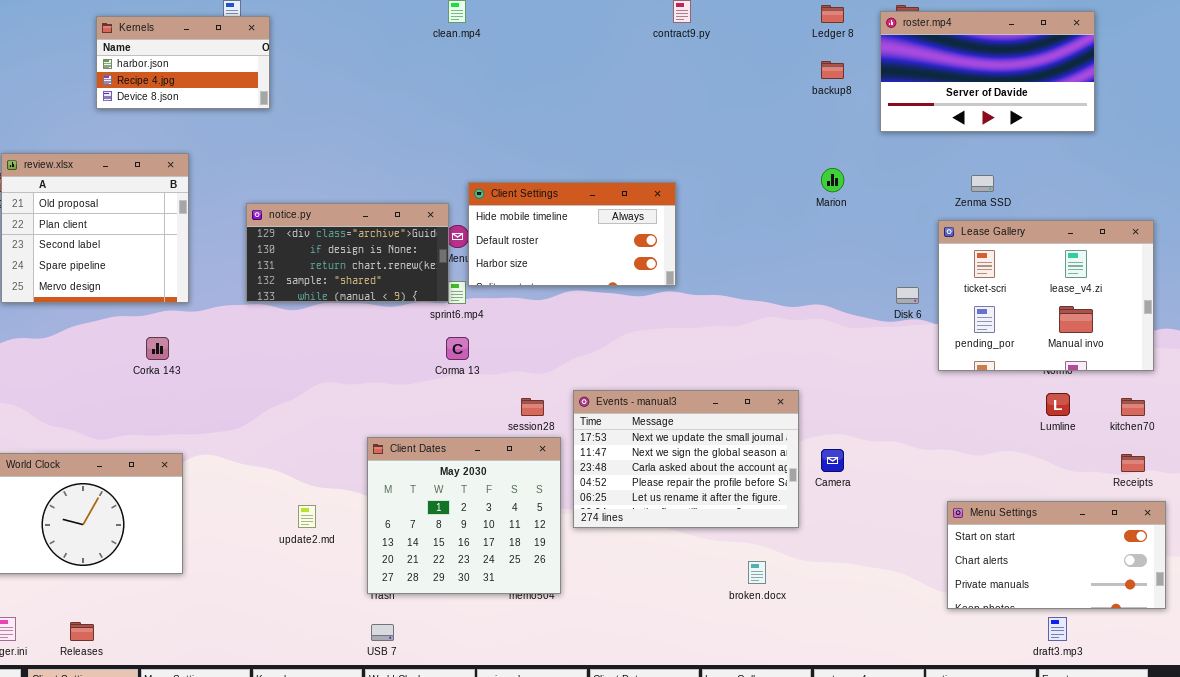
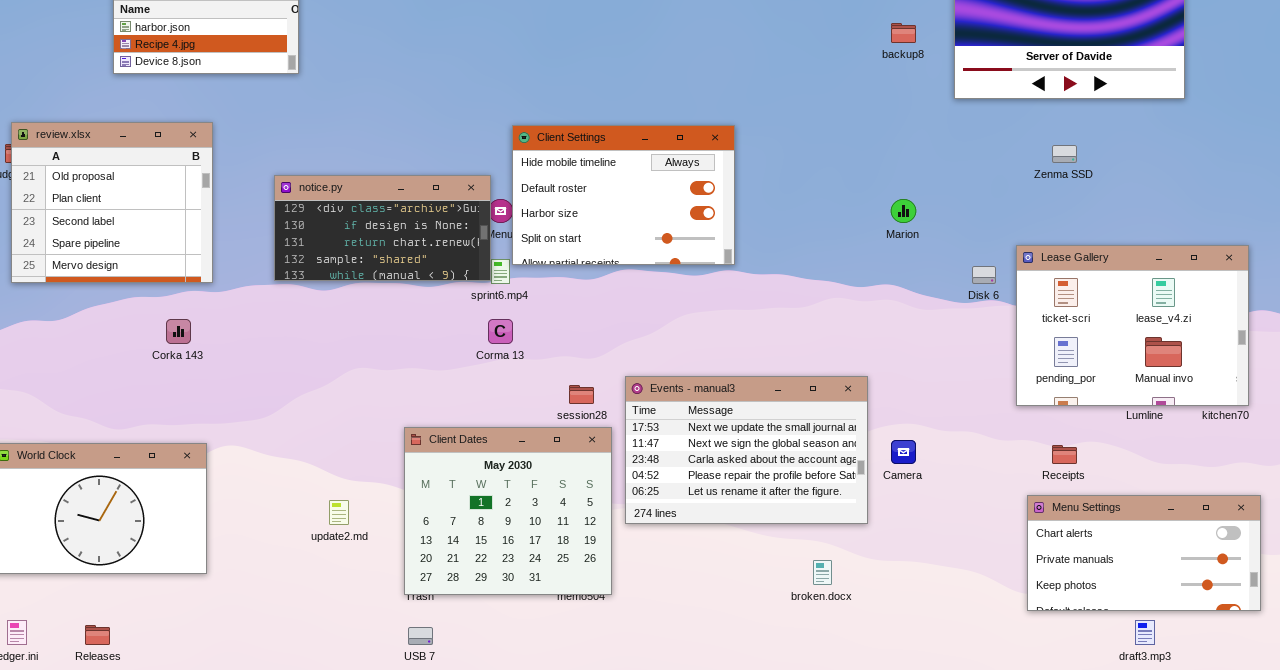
Marion: [821,168,844,192] -> [891,199,916,223], moved
Client Settings: [468,182,676,286] -> [512,125,735,265], resized
Lease Gallery: [938,220,1154,371] -> [1016,245,1249,406], moved
Receipts: [1121,454,1145,472] -> [1052,445,1077,464], moved
Menu Settings: [947,501,1166,609] -> [1027,495,1261,611], scrolled down 1 row

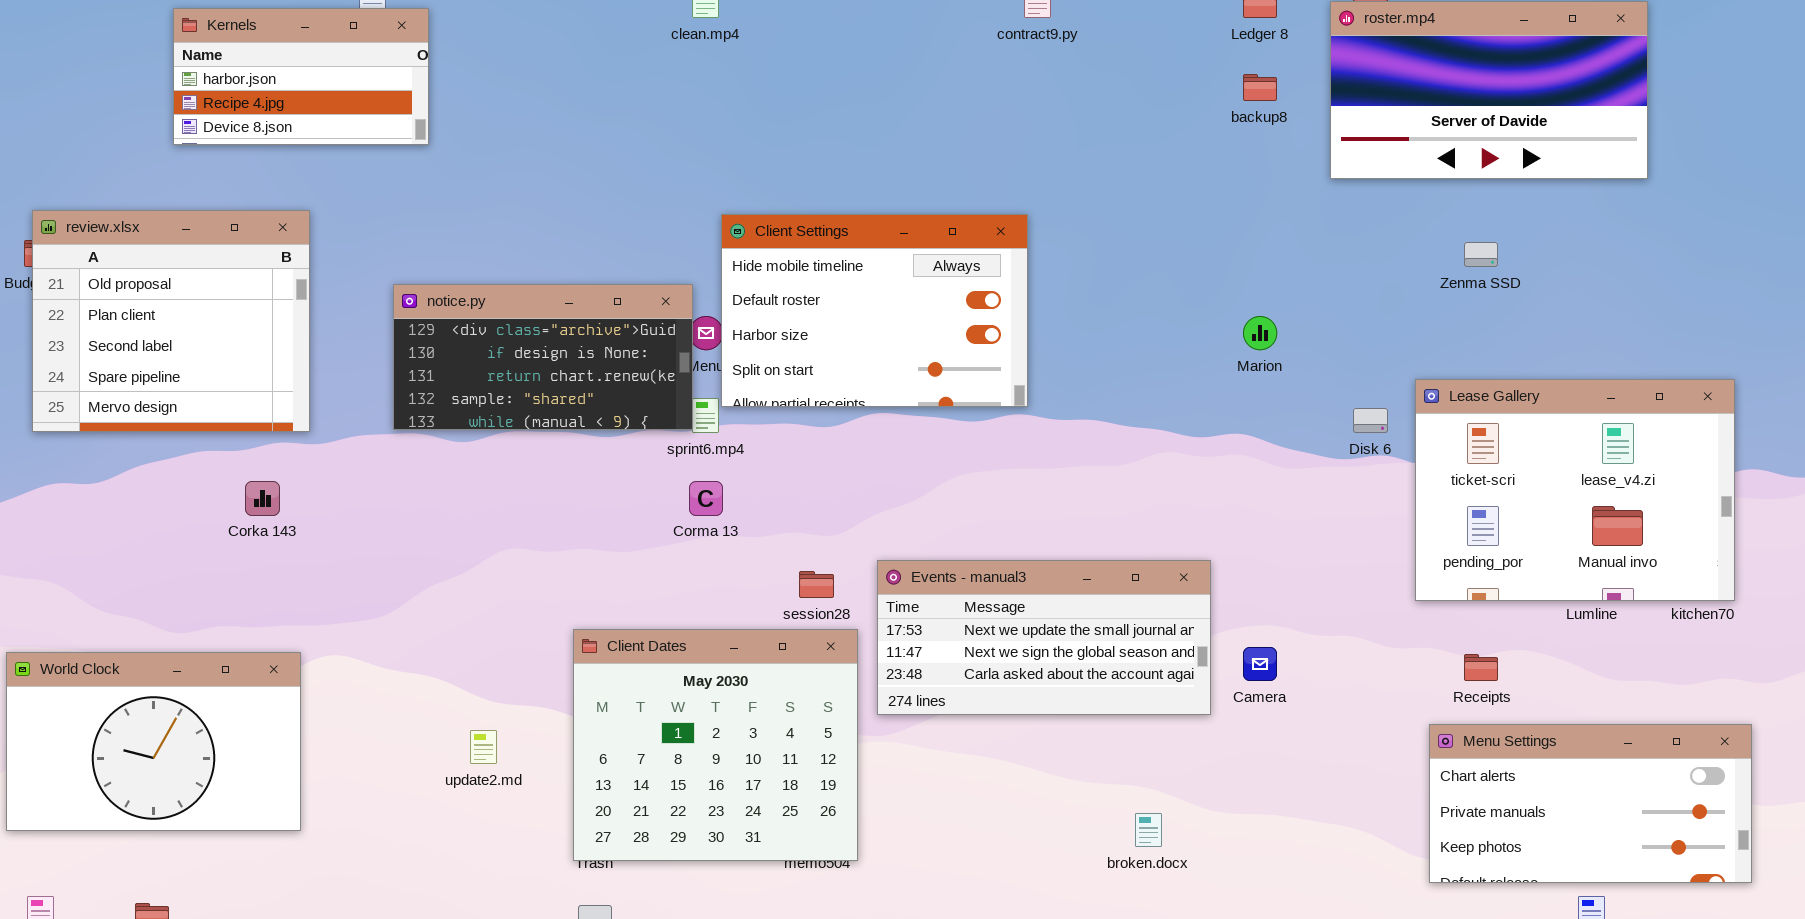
Events - manual3: [625,376,868,524] -> [877,560,1211,715], resized

